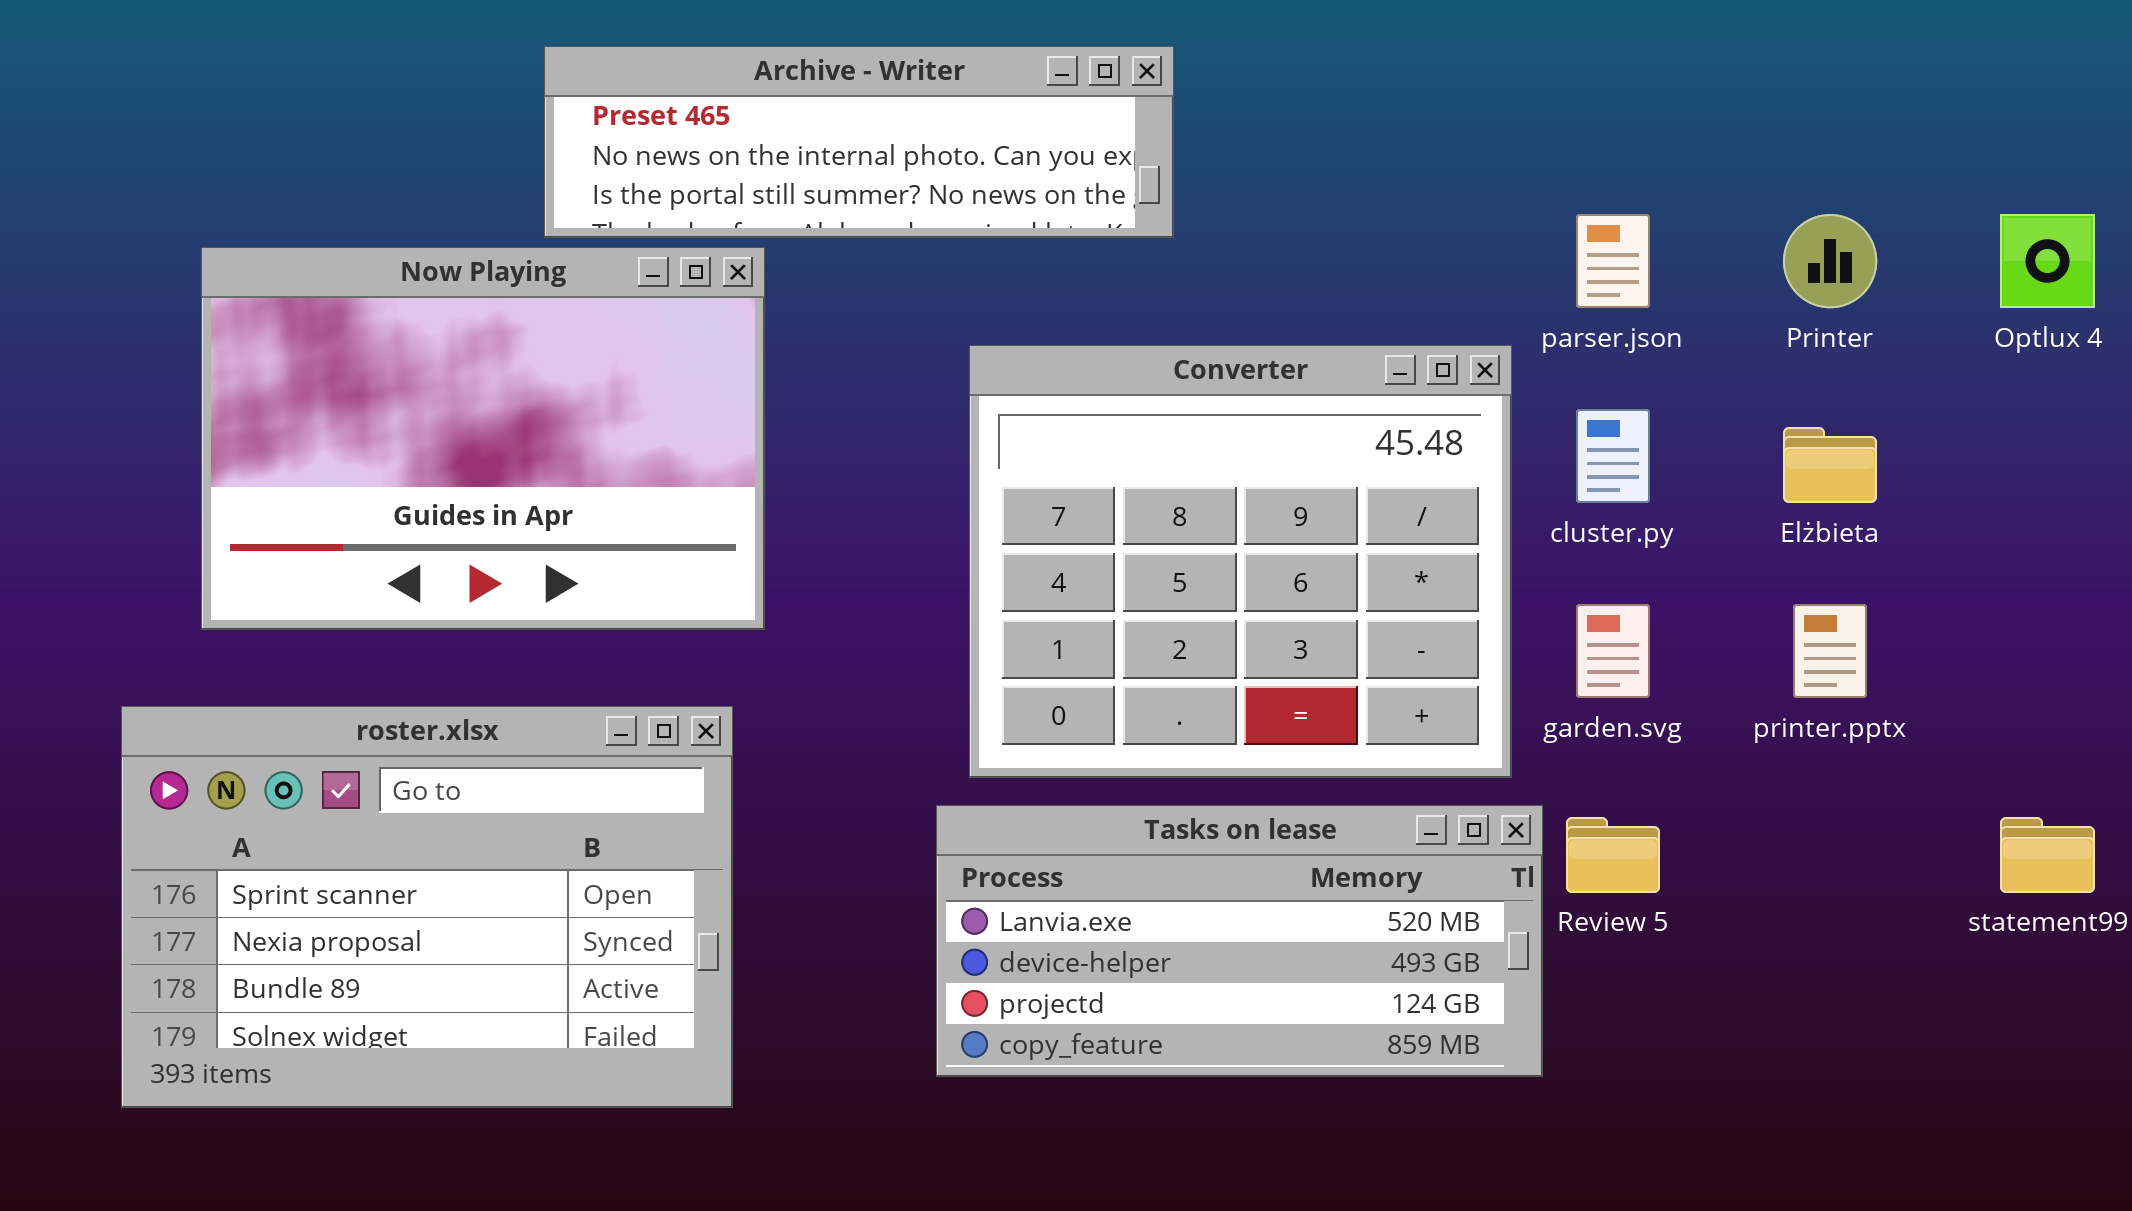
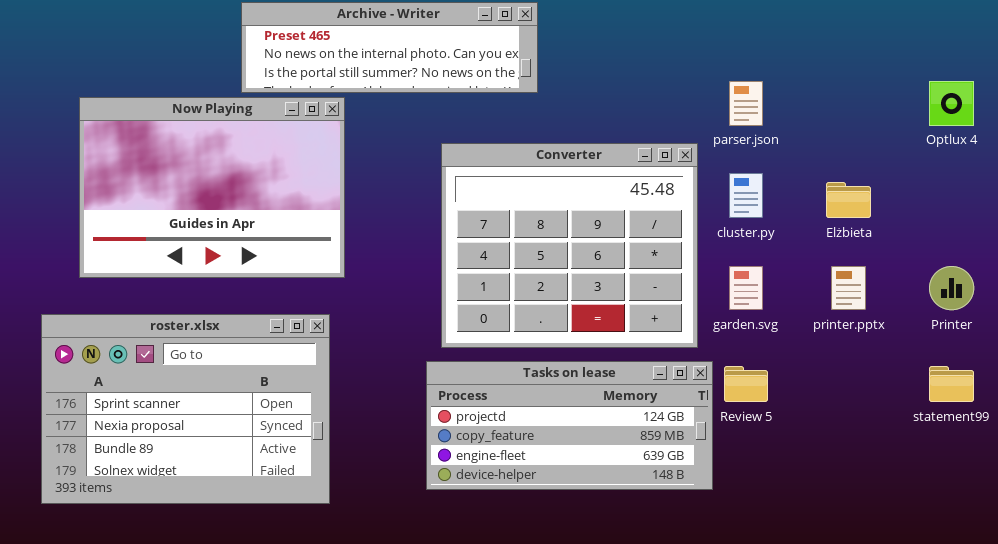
Printer: [1783,214,1877,308] -> [929,266,974,310], moved
Tasks on lease: [936,805,1543,1077] -> [426,361,713,490], scrolled down 2 rows

